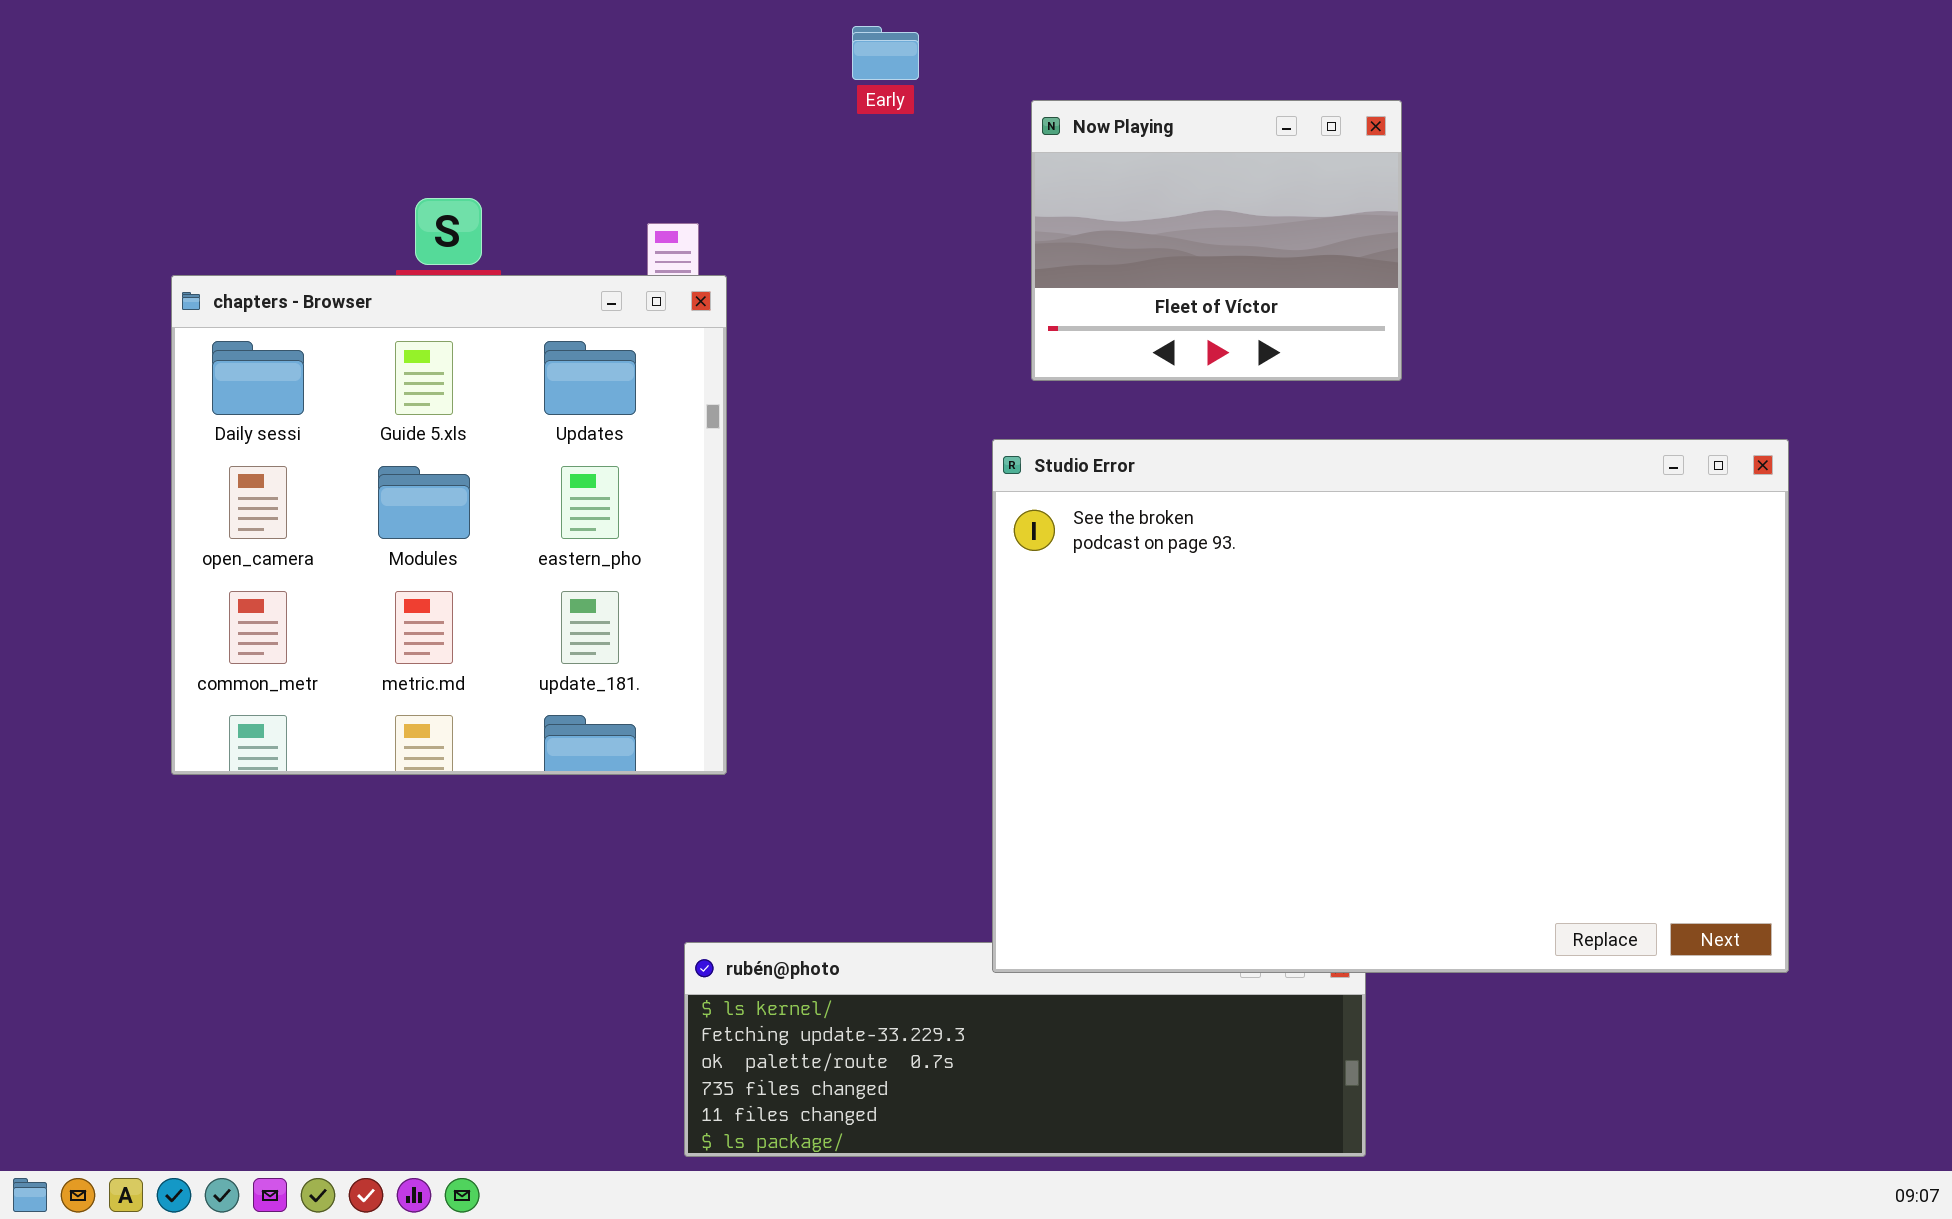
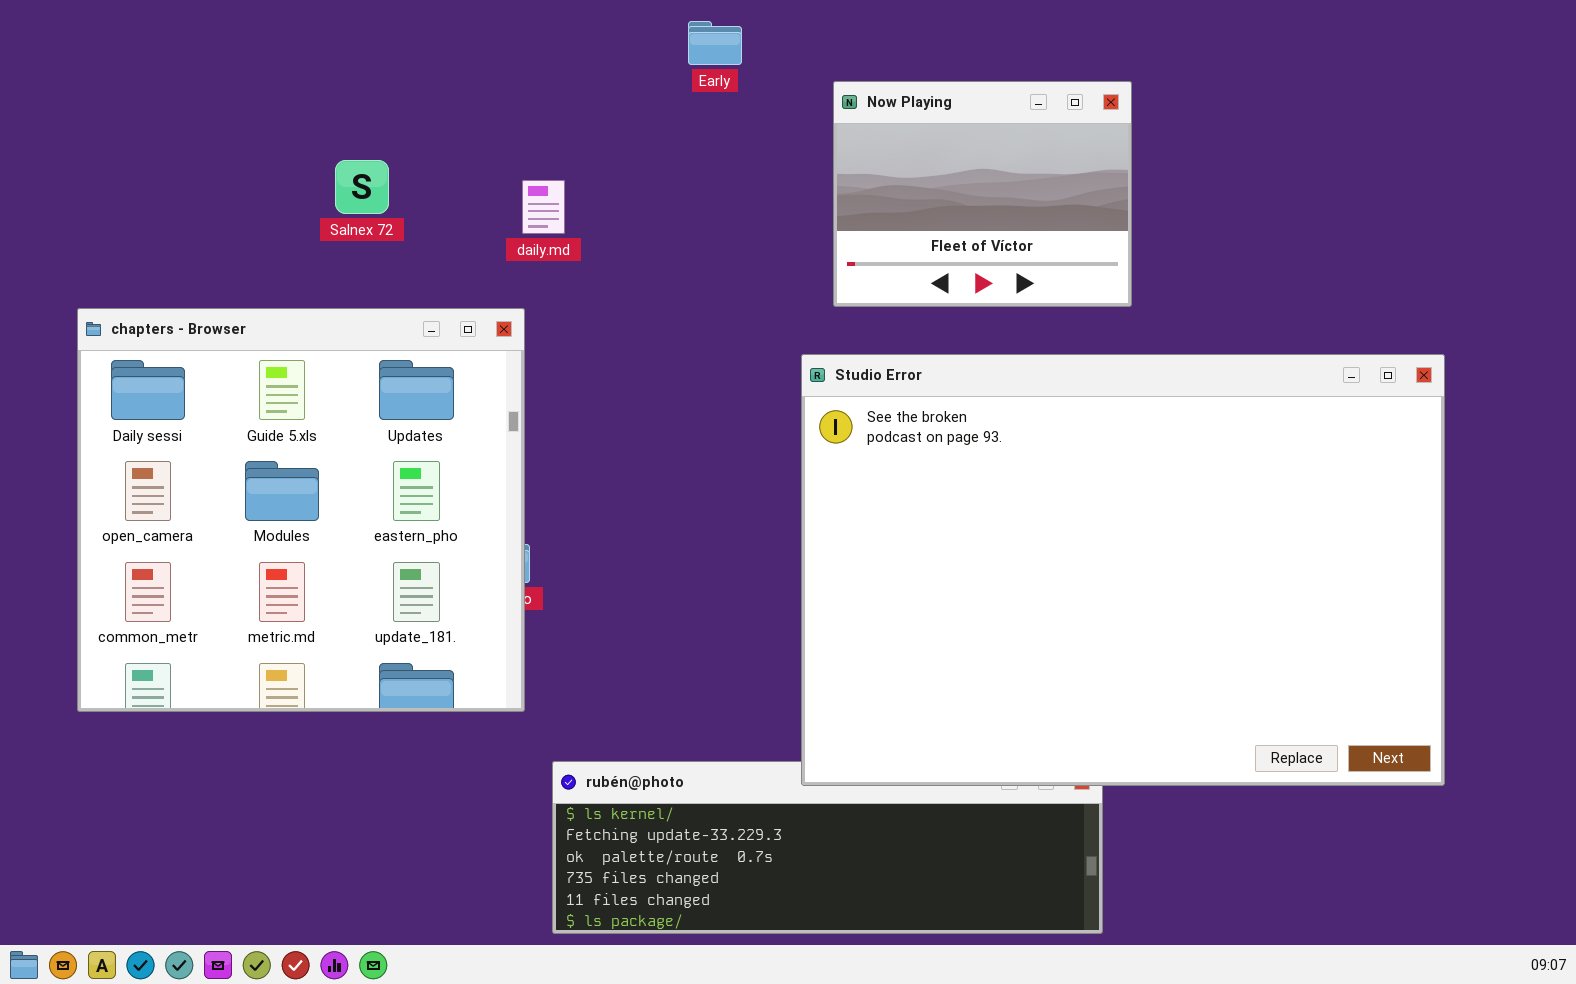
chapters - Browser: [171,275,727,775] -> [77,308,525,712], moved

